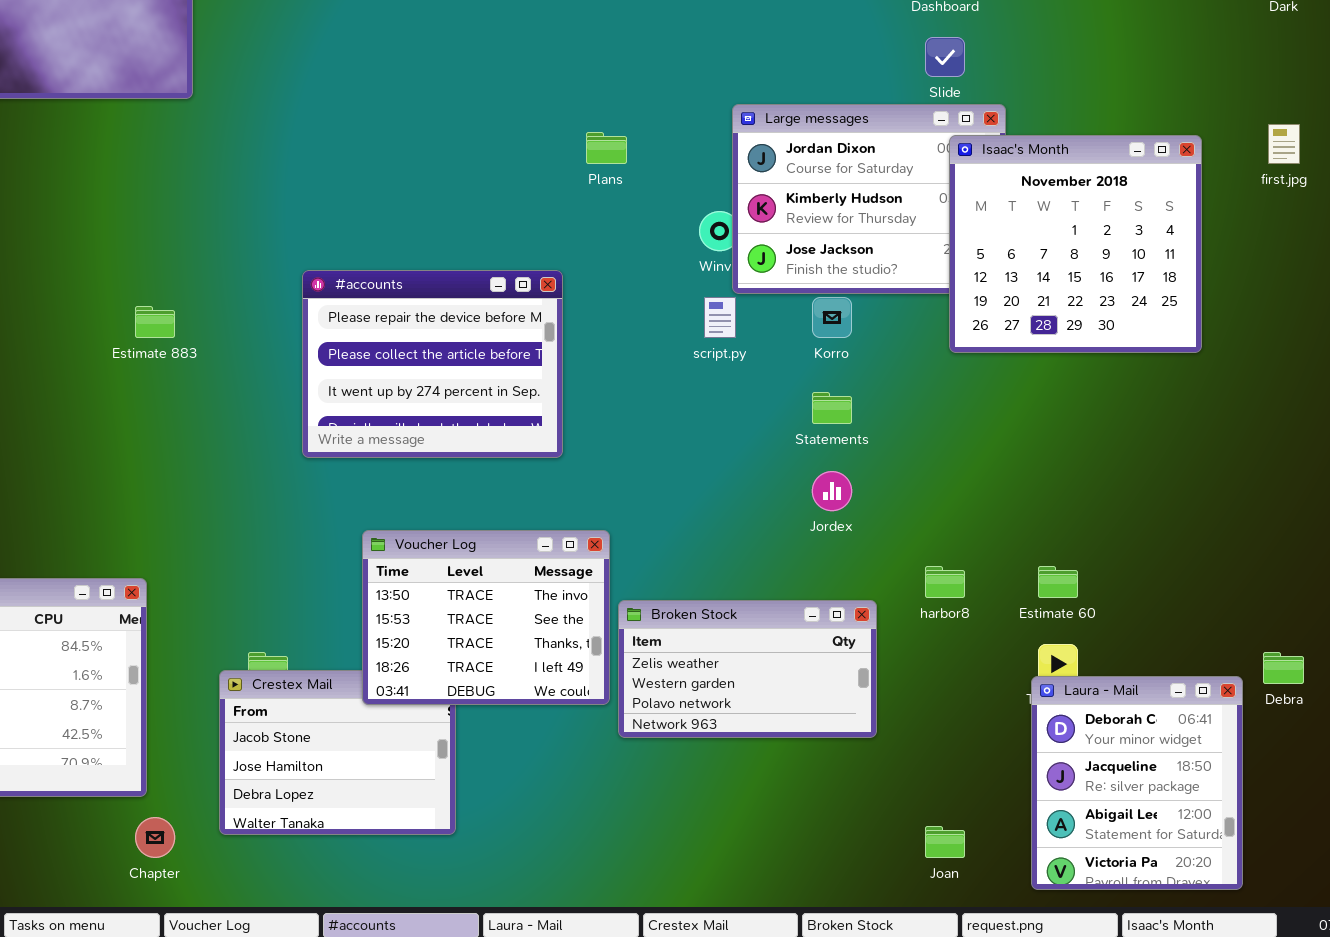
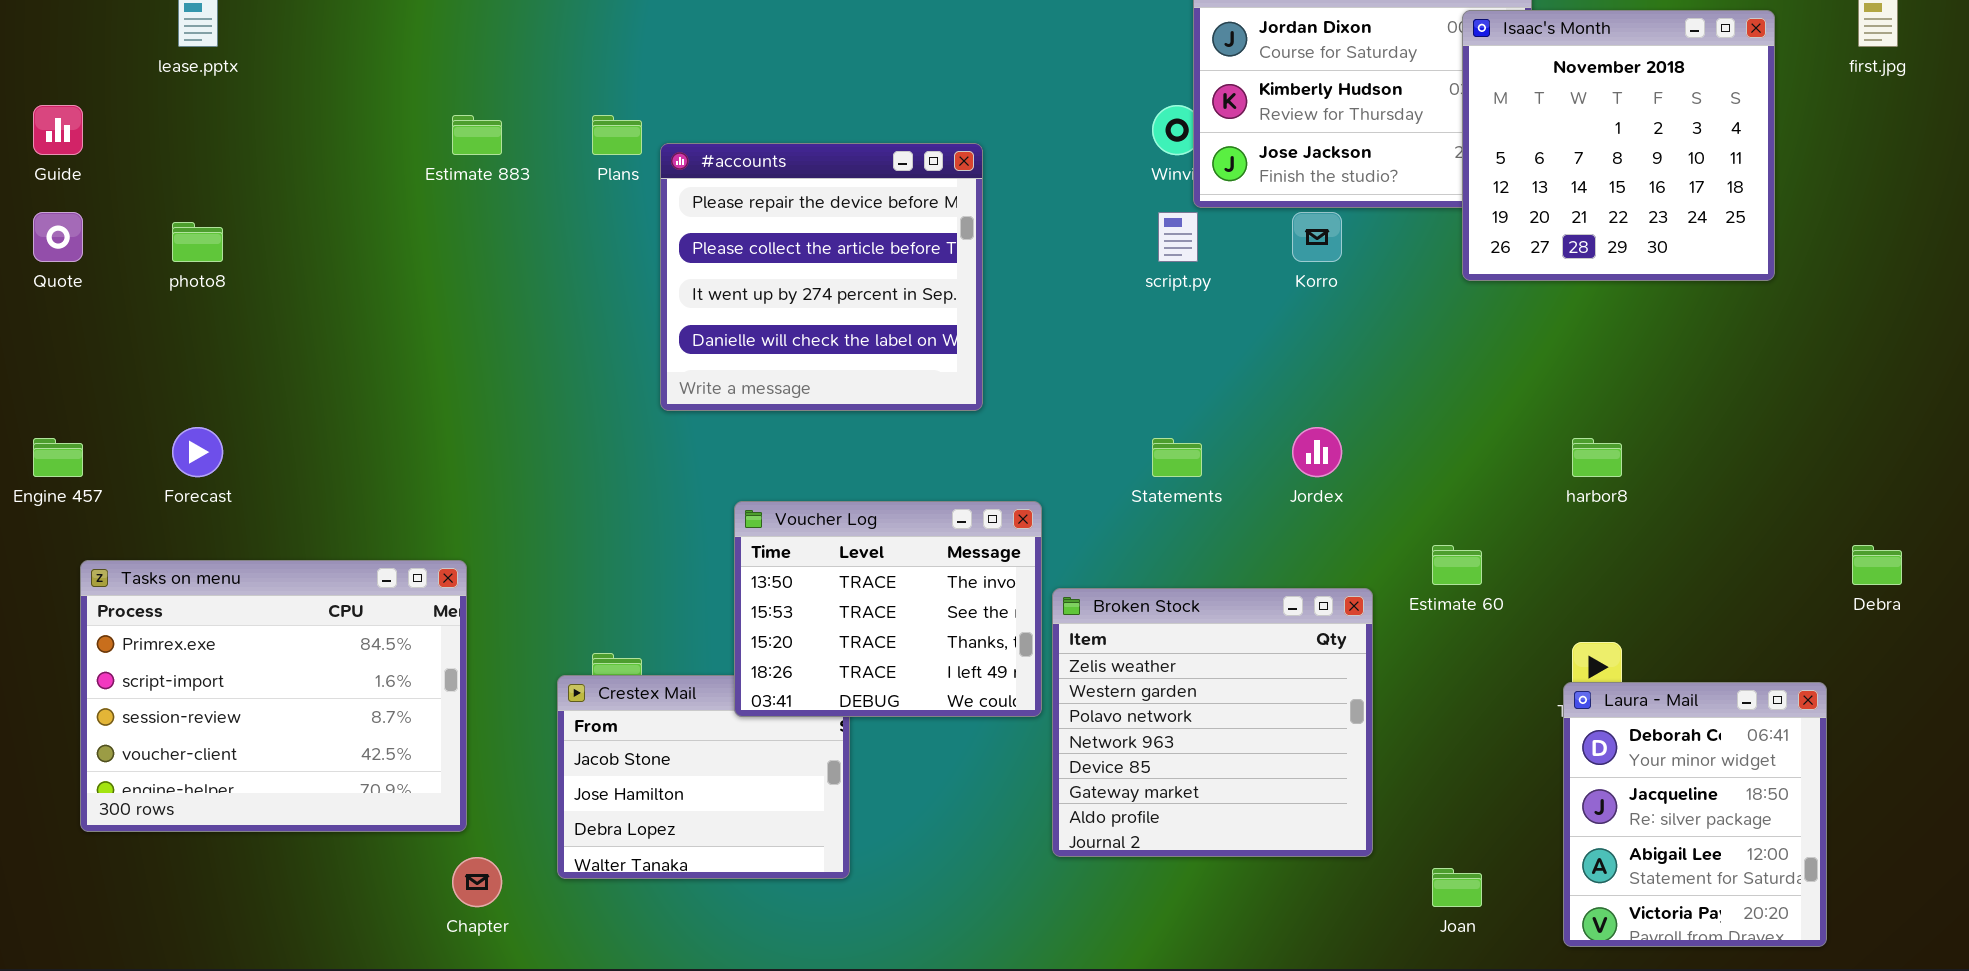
Plans: [586,132,627,164] -> [592,115,642,155], moved
#accounts: [302,270,563,458] -> [660,143,983,411], resized
Estimate 883: [135,306,175,338] -> [452,115,502,155], moved
Statements: [812,392,852,424] -> [1152,438,1202,477], moved
harbor8: [925,566,965,598] -> [1572,438,1622,477], moved
Estimate 60: [1038,566,1078,598] -> [1432,545,1482,585], moved
Broken Stock: [618,600,877,738] -> [1052,588,1373,857], resized
Debra: [1263,652,1304,684] -> [1852,545,1902,585], moved

